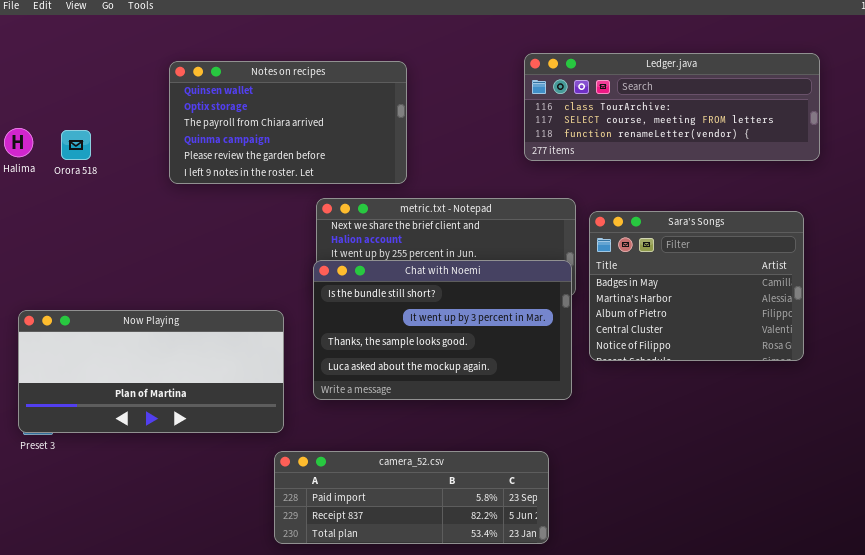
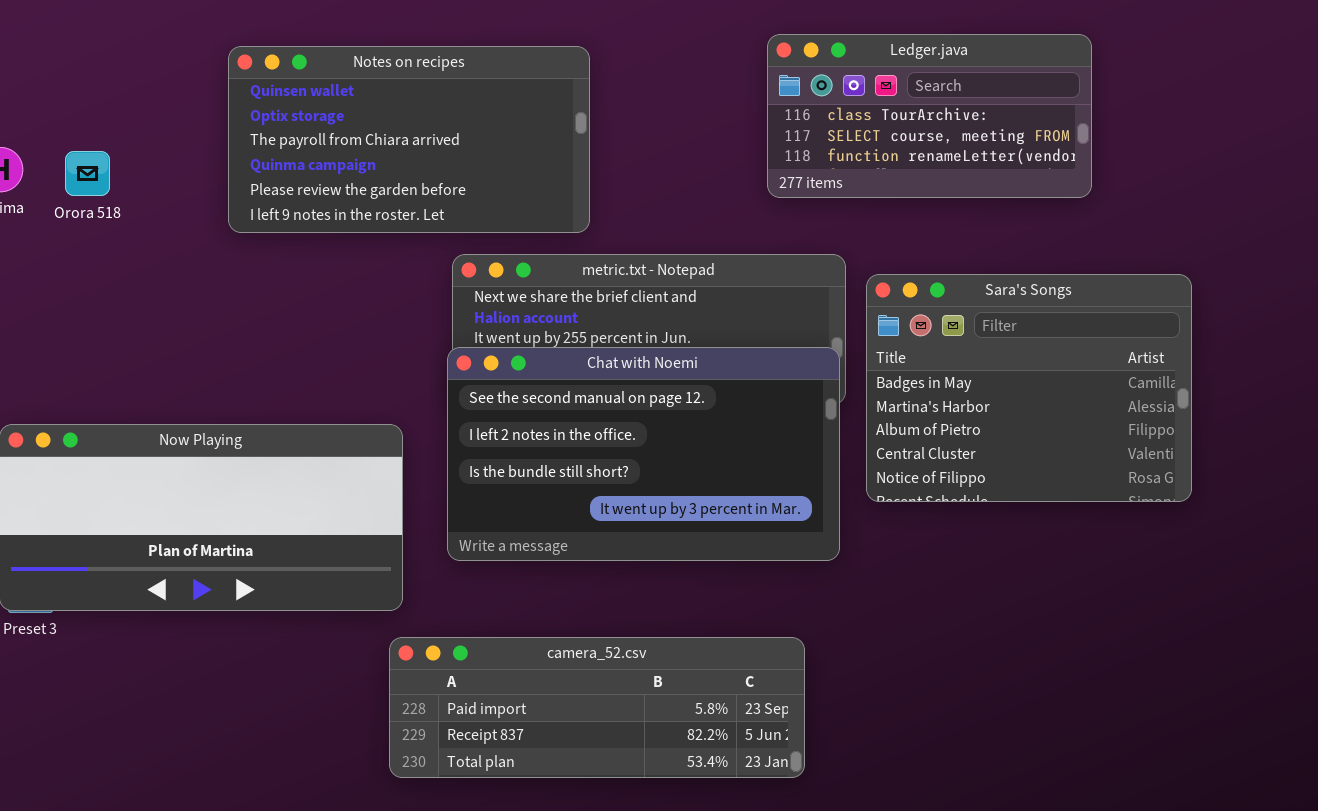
Ledger.java: [524,53,820,161] -> [767,34,1092,198], resized
Chat with Noemi: [313,260,572,400] -> [447,347,840,561], scrolled up 2 rows

